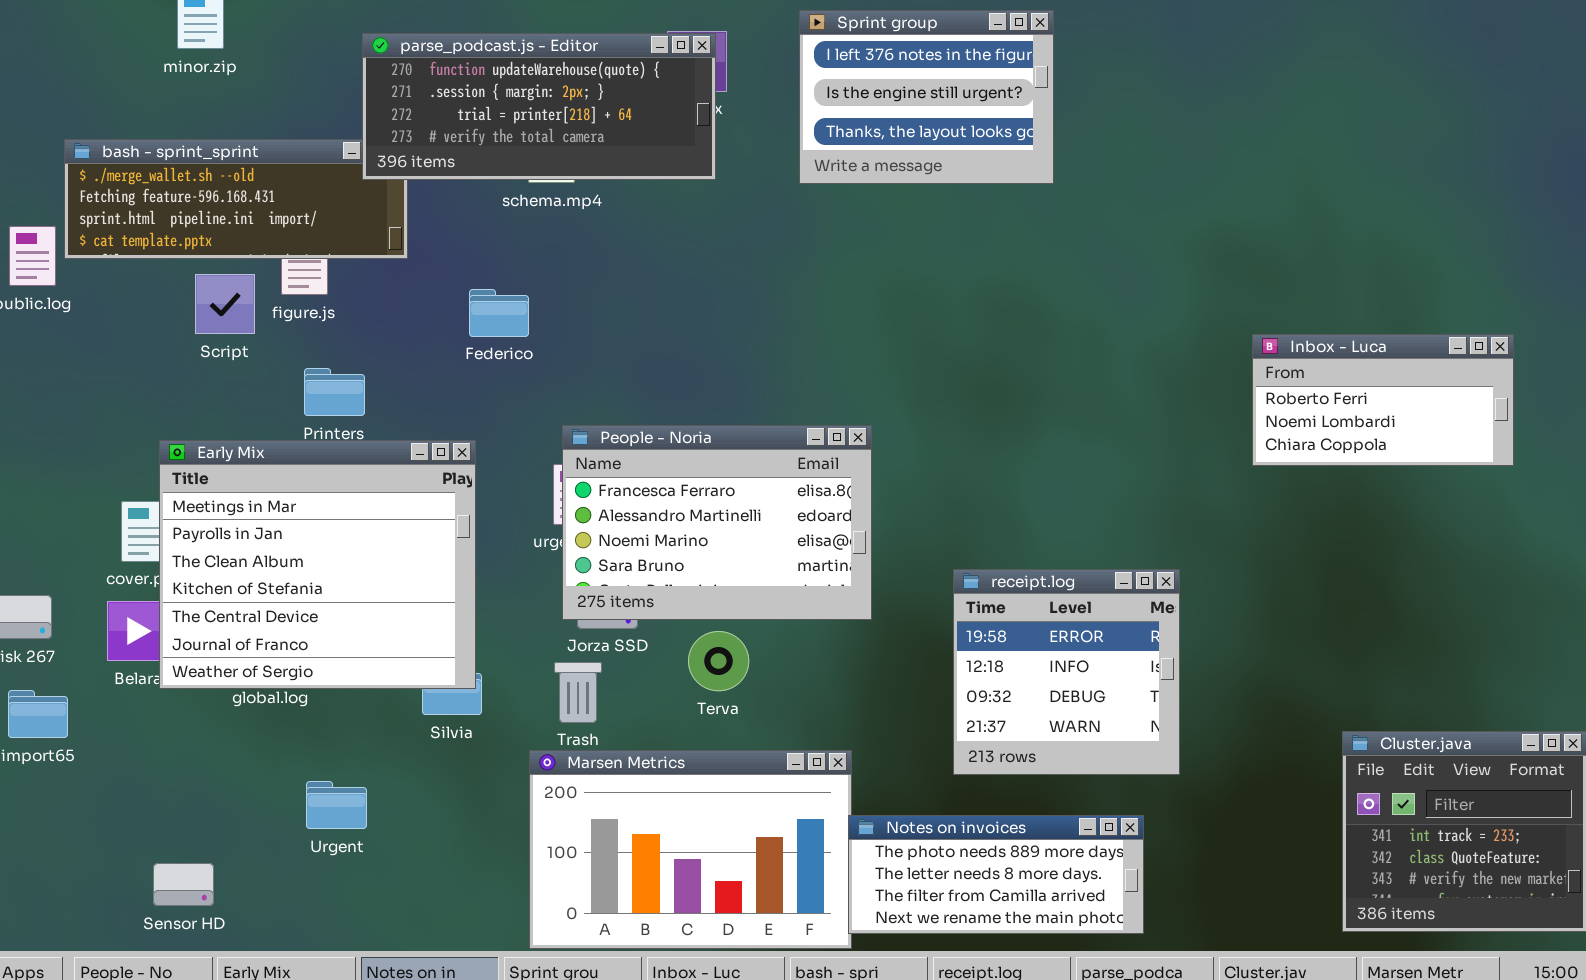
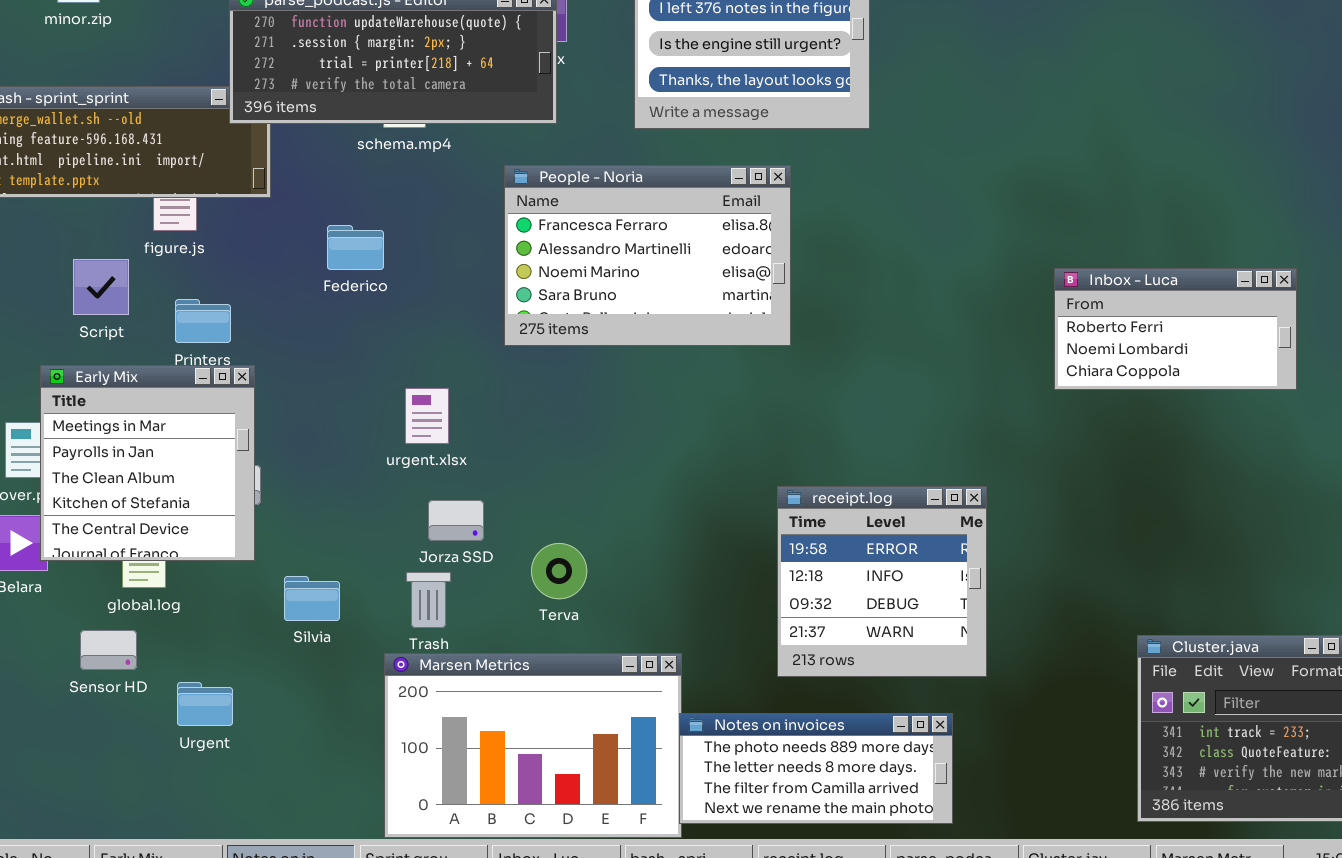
Script: [195,274,255,334] -> [73,259,129,315], moved
People - Noria: [562,425,872,620] -> [504,165,791,346], moved
Early Mix: [159,440,476,689] -> [40,365,255,561], resized
Sensor HD: [153,863,214,906] -> [80,630,137,670], moved

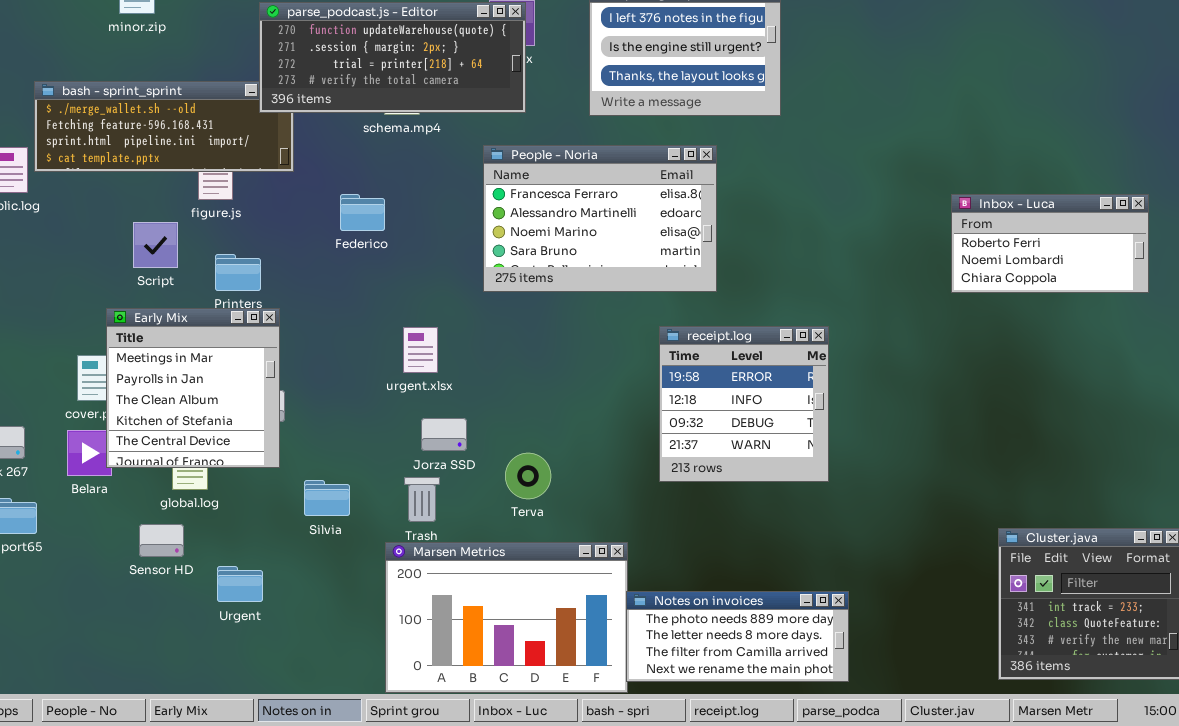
Inbox - Luca: [1054,268,1297,390] -> [951,194,1149,293], moved
receipt.log: [777,486,987,677] -> [659,326,829,482], moved

